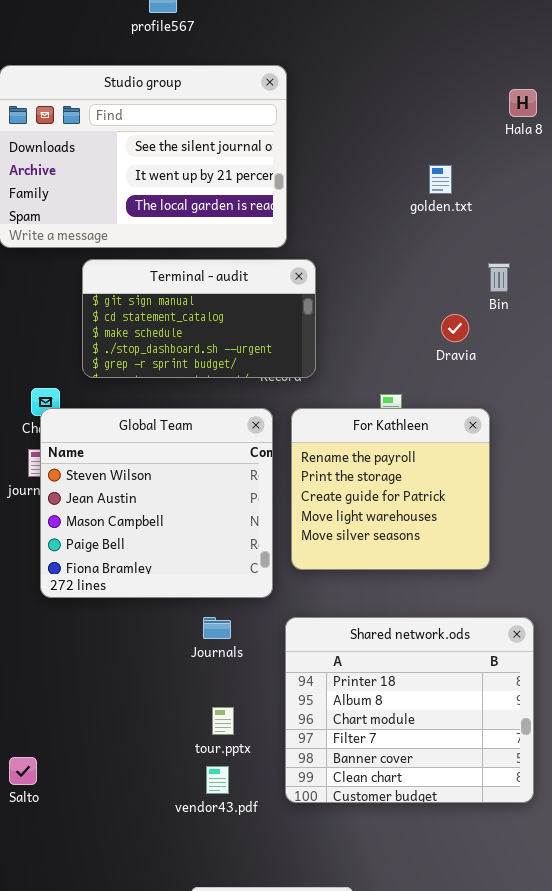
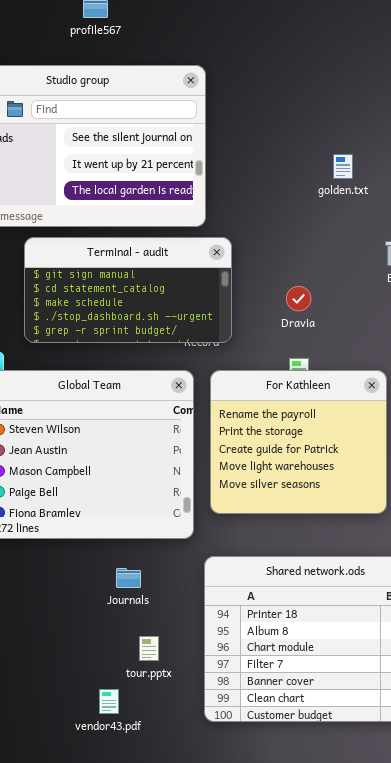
Dravia: [441,314,469,342] -> [286,286,311,311], moved
Journals: [203,617,231,639] -> [116,568,141,588], moved
vendor43.pdf: [206,766,229,794] -> [99,689,119,714], moved

